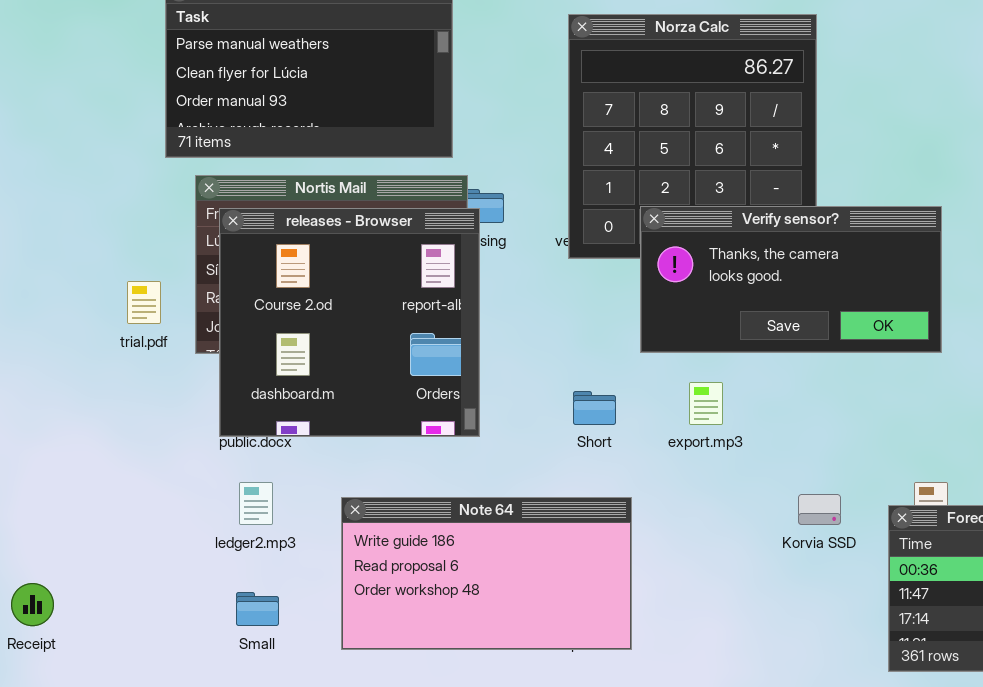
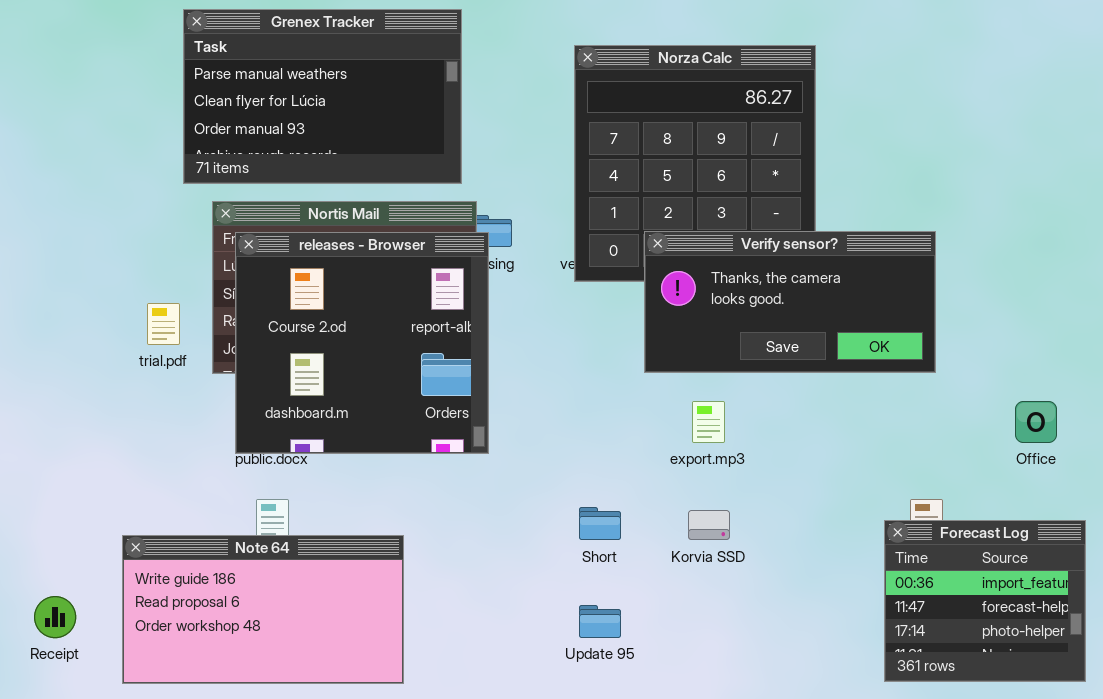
Short: [573,391,616,425] -> [579,507,621,540], moved
Korvia SSD: [798,494,841,525] -> [688,510,730,540], moved
Note 64: [341,497,632,650] -> [122,535,404,684], moved

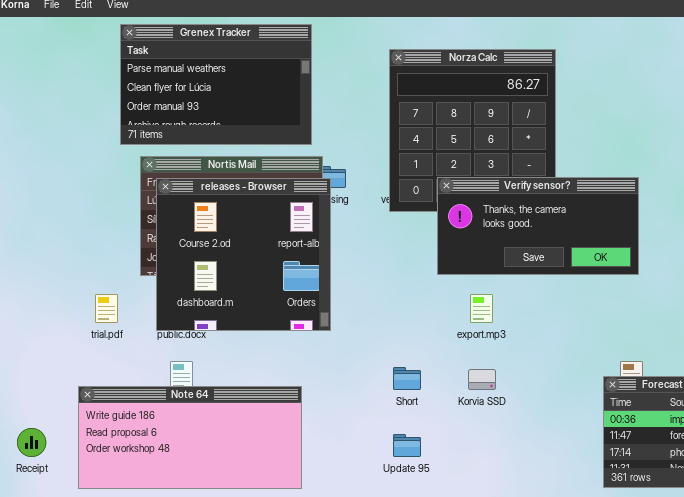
trial.pdf: [147,303,180,345] -> [95,294,118,323], moved
Note 64: [122,535,404,684] -> [78,386,302,489], resized

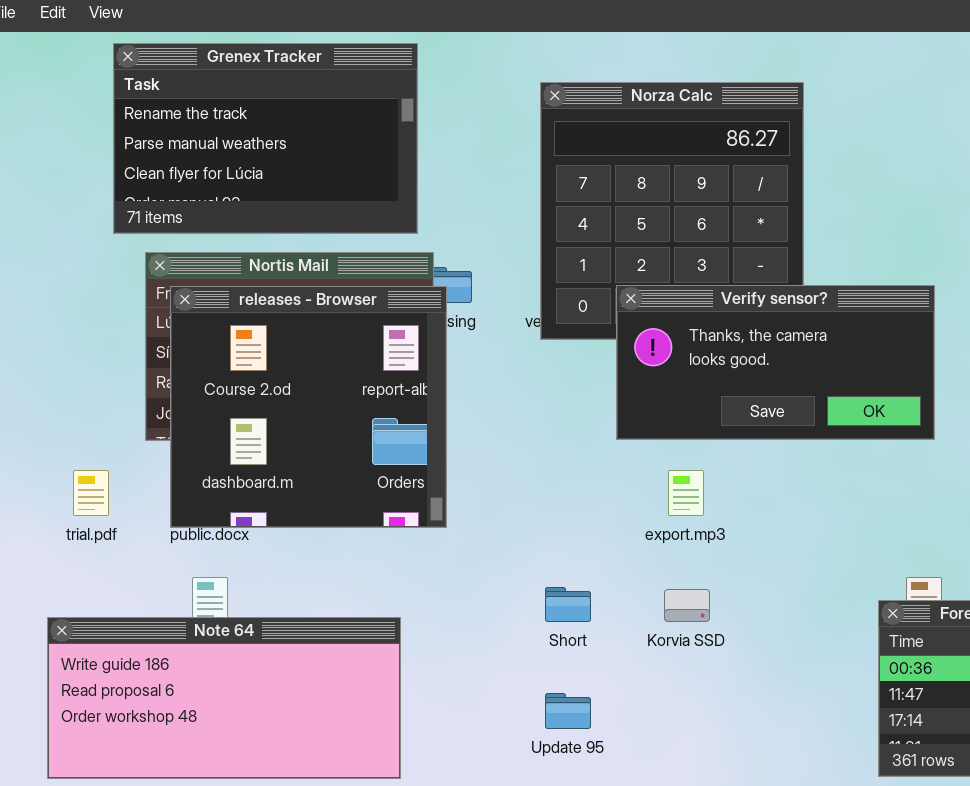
Grenex Tracker: [120,24,312,145] -> [113,43,418,234], scrolled up 1 row

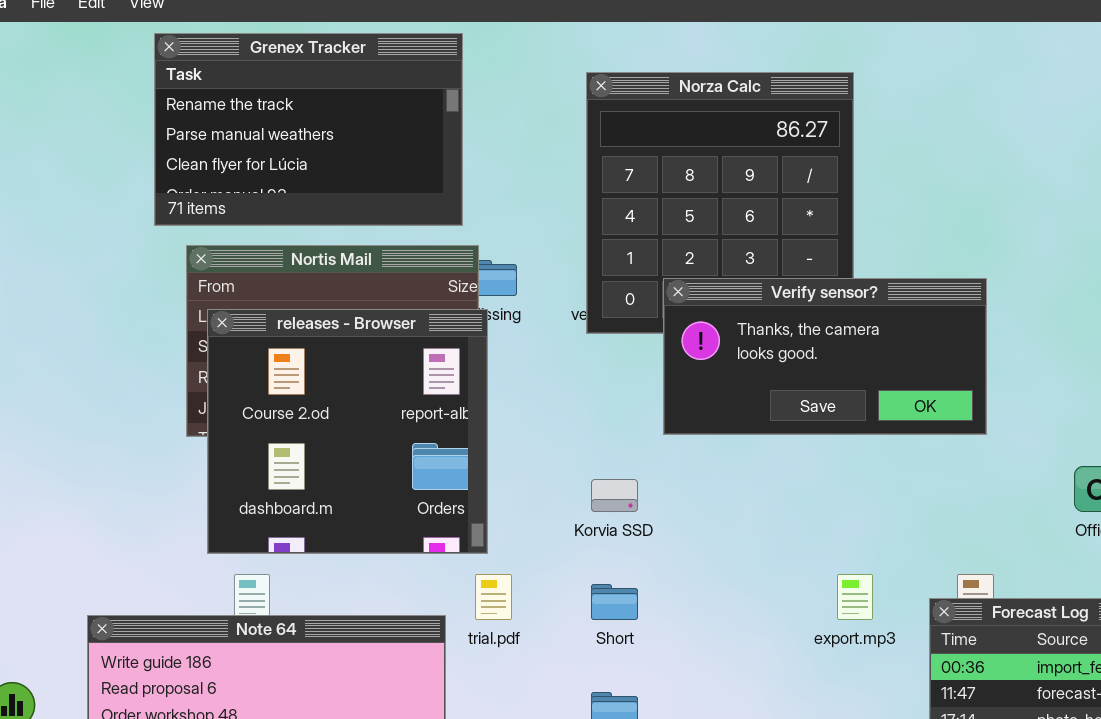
releases - Browser: [170,286,447,528] -> [207,309,488,554], moved
trial.pdf: [73,470,109,516] -> [475,574,512,620], moved
export.mp3: [668,470,704,516] -> [837,574,873,620], moved
Korvia SSD: [664,589,710,622] -> [591,479,638,512], moved

